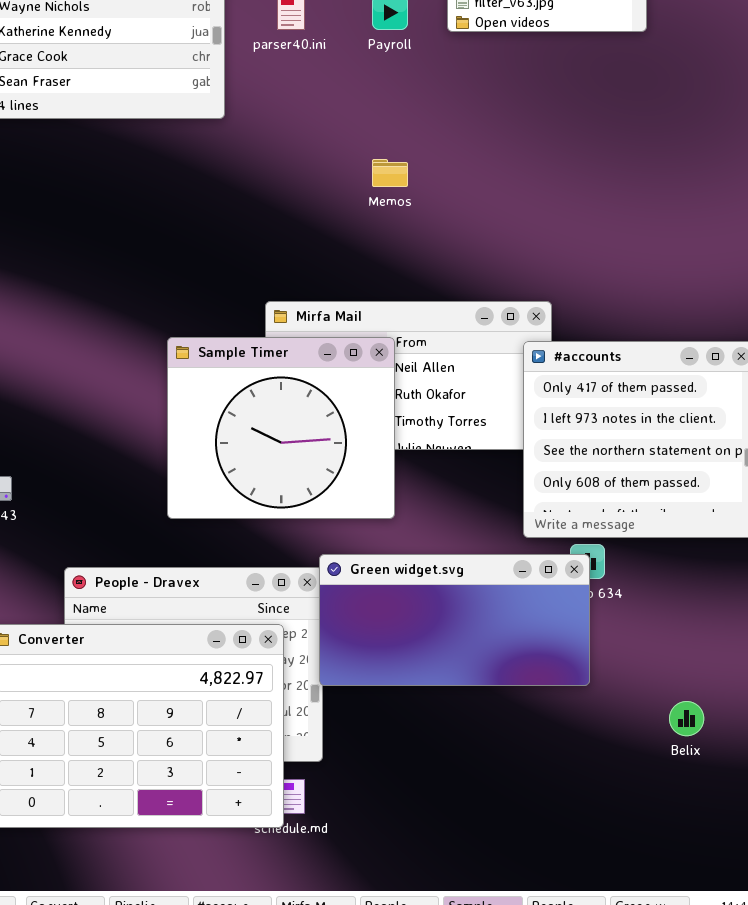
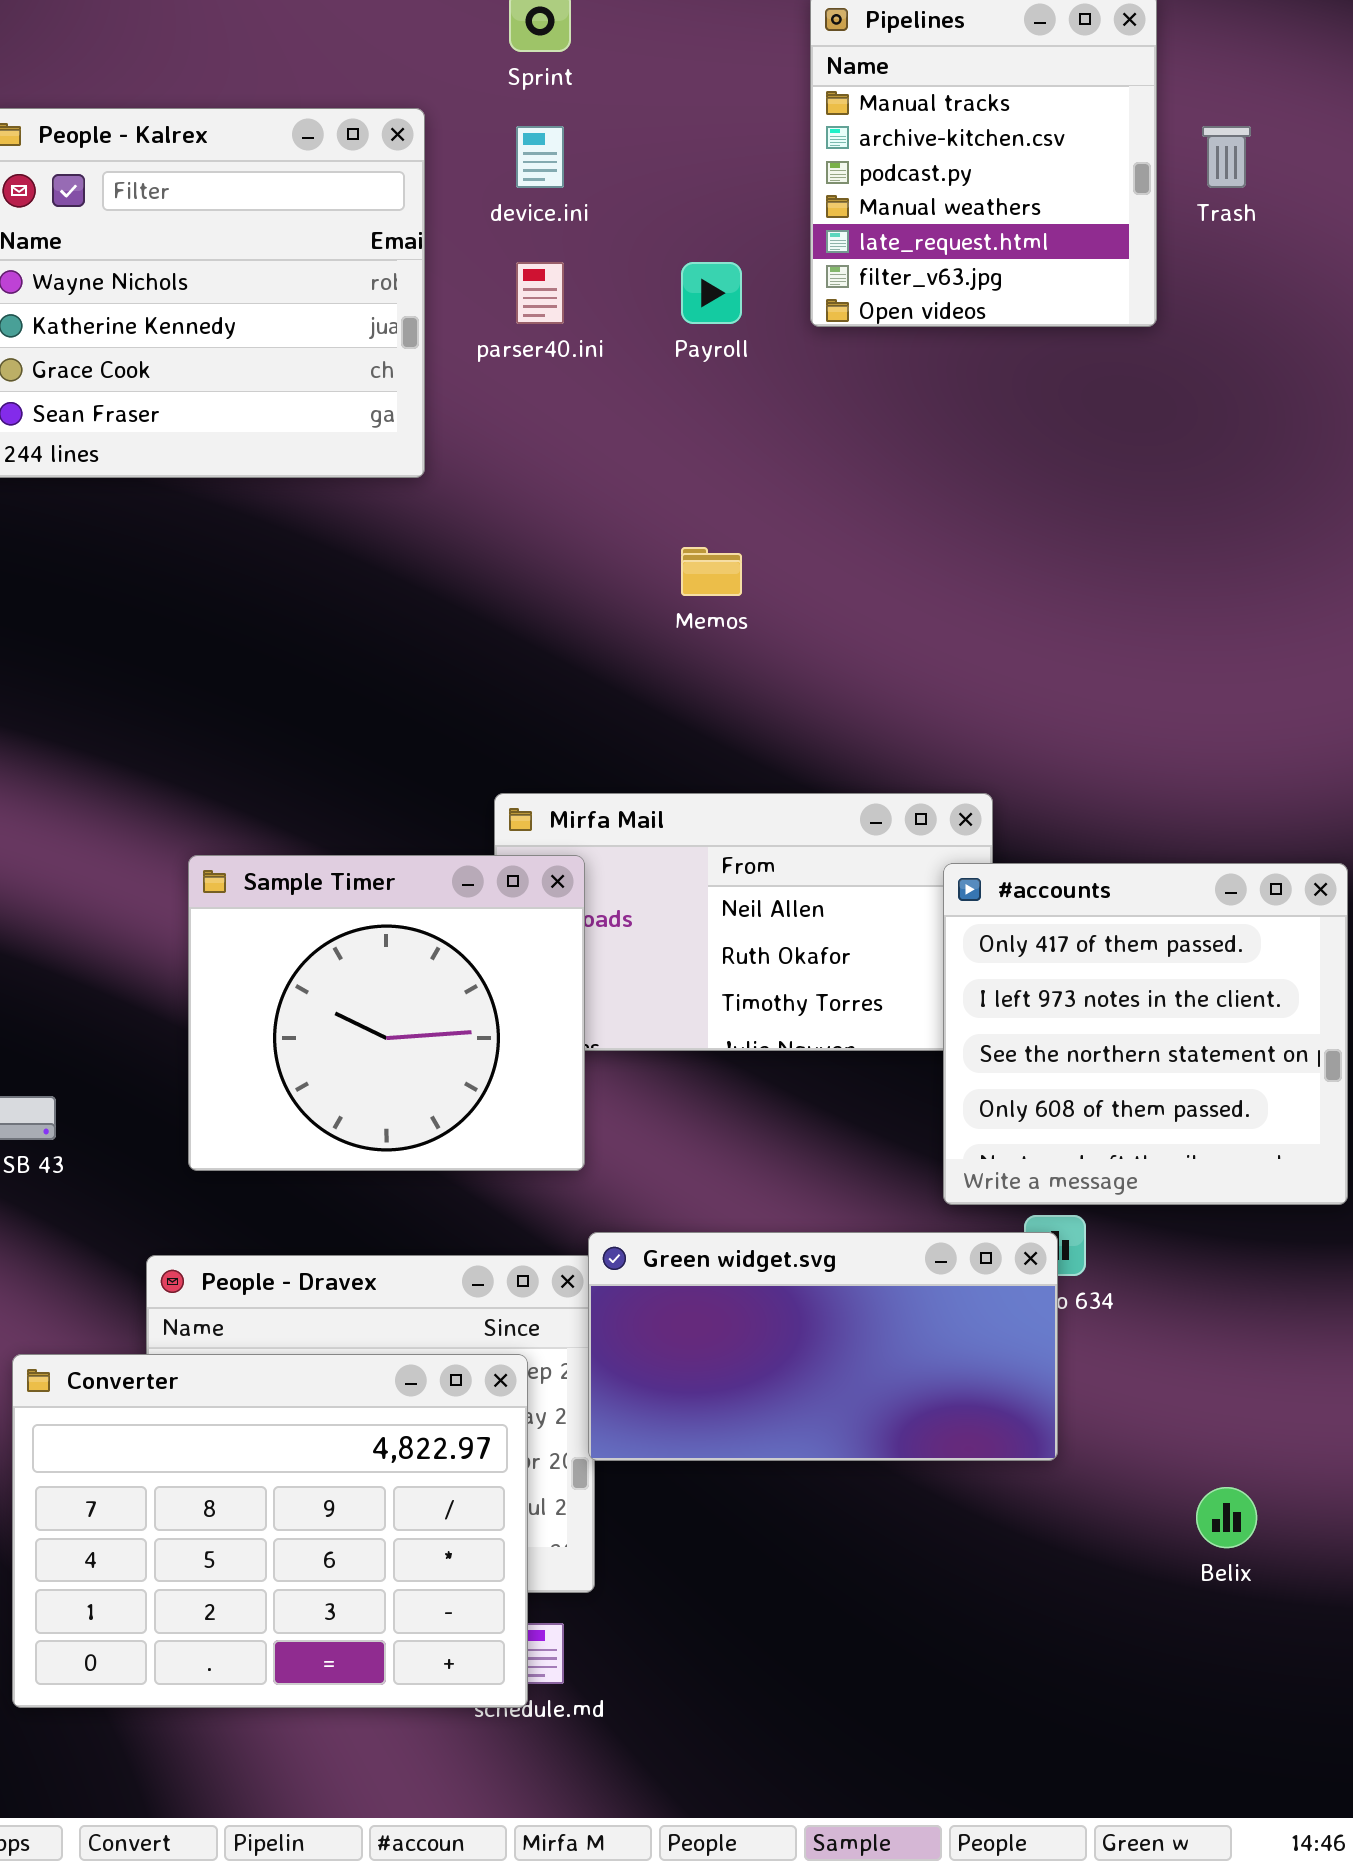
Sample Timer: [167,337,395,519] -> [188,855,585,1171], moved

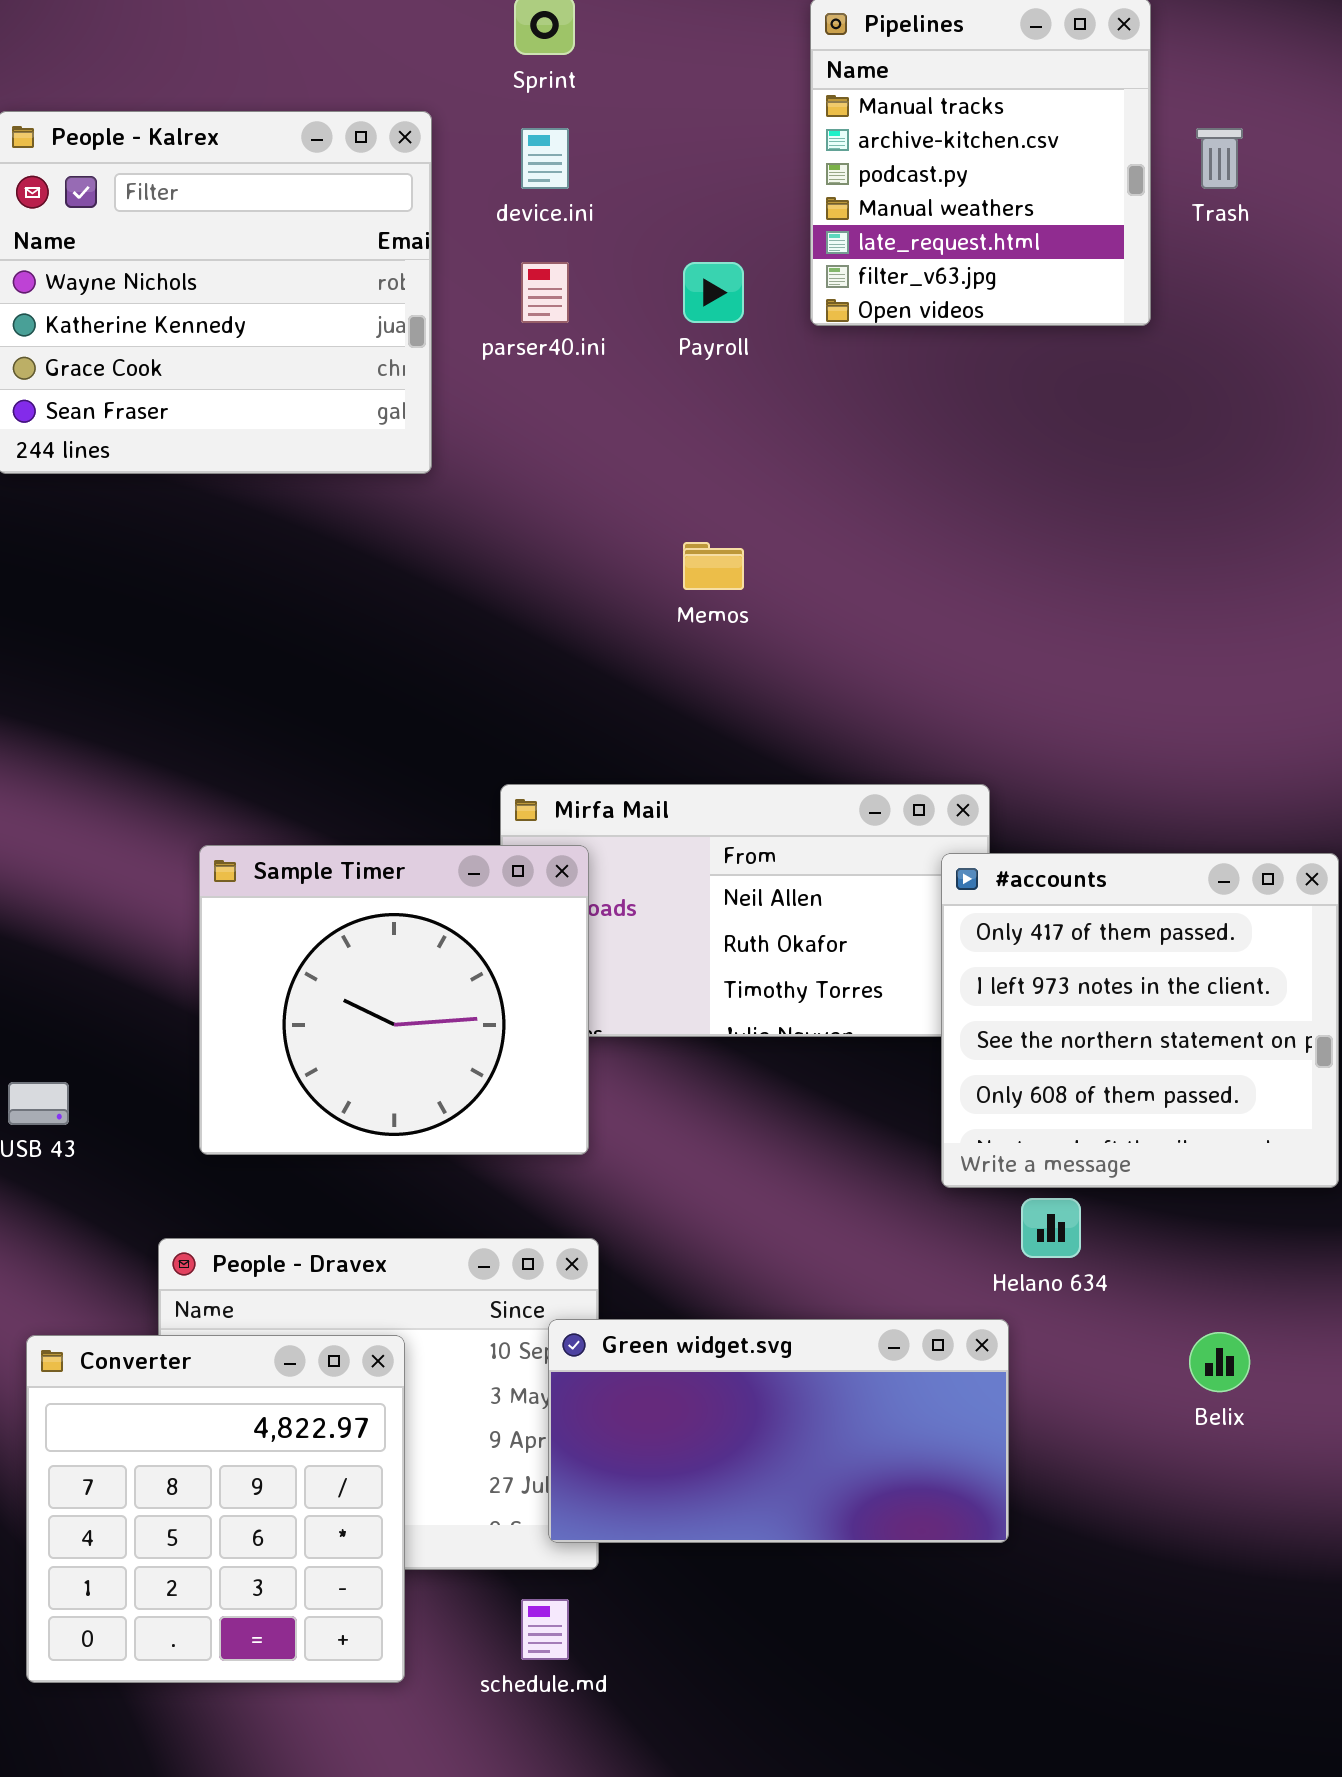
Green widget.svg: [588,1232,1058,1461] -> [548,1319,1009,1543], moved
Converter: [12,1354,528,1708] -> [26,1335,405,1683], resized
Belix: [1196,1487,1257,1548] -> [1189,1332,1250,1392], moved

